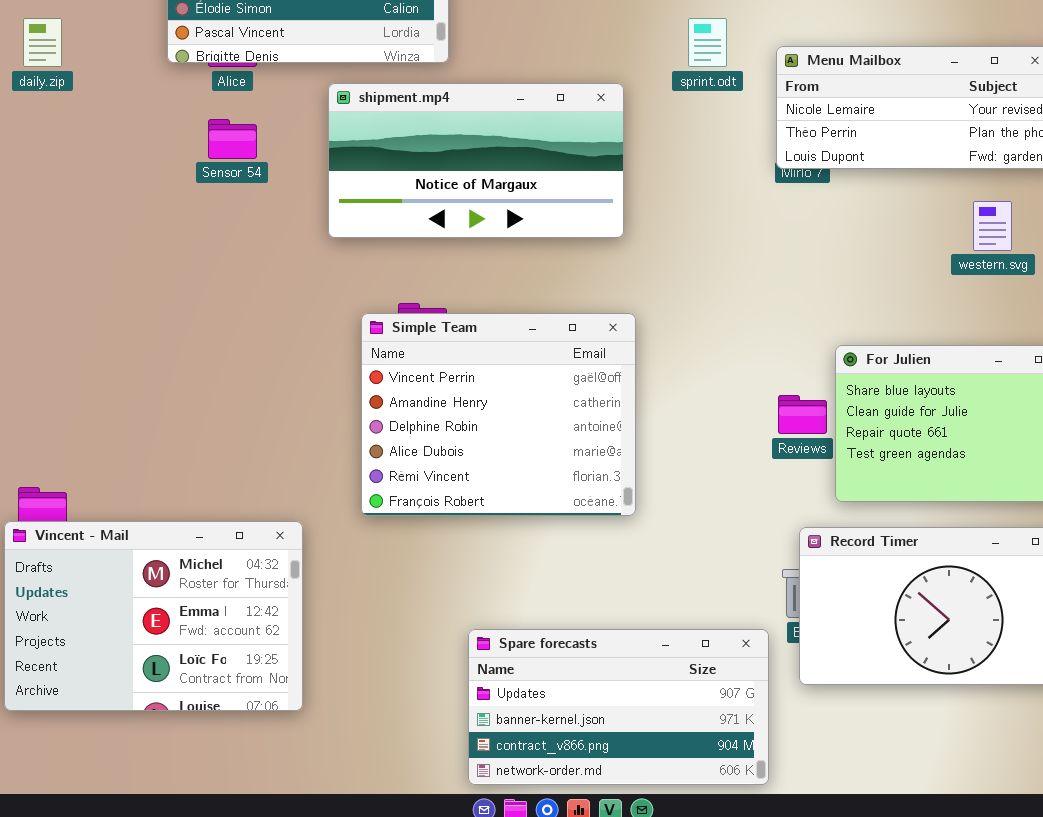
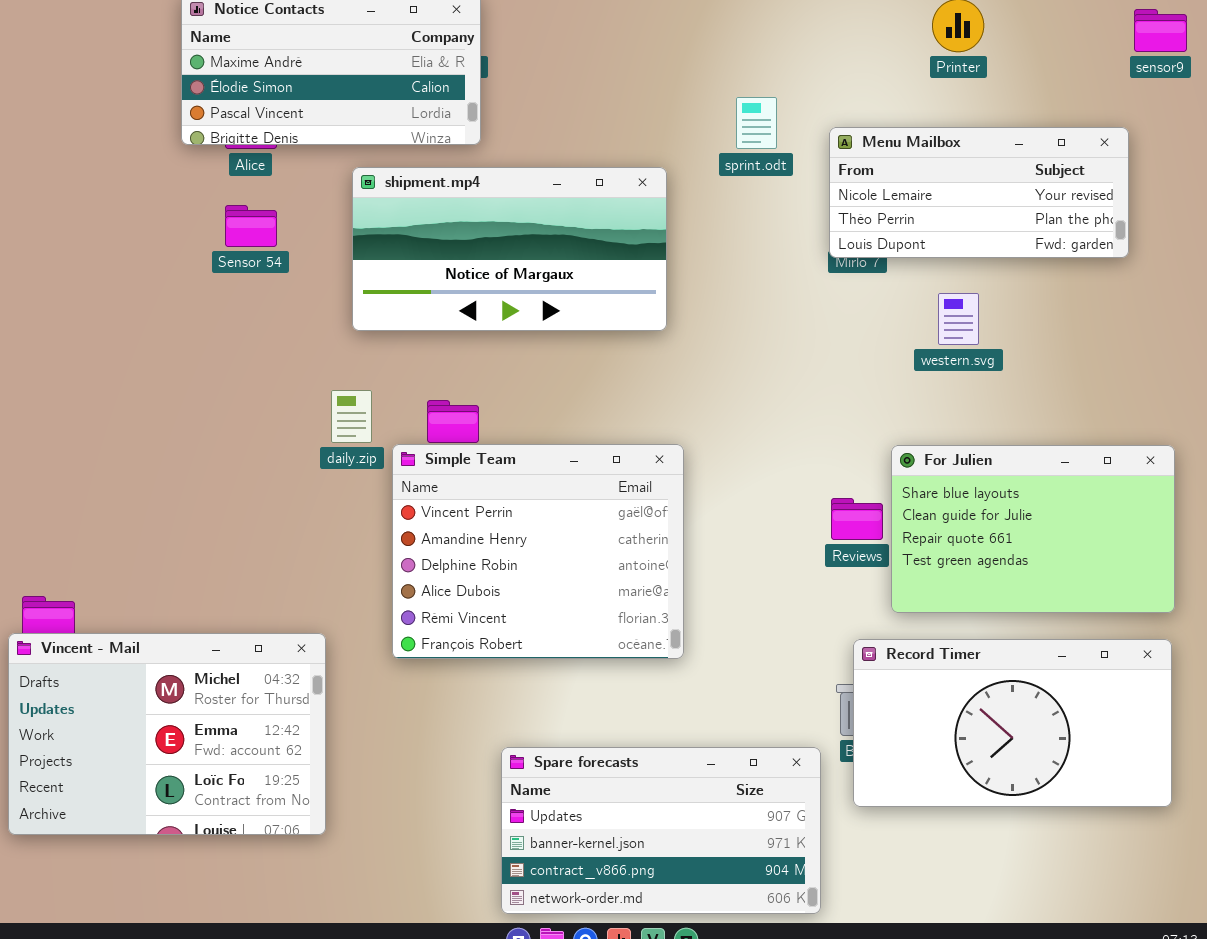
daily.zip: [23,18,62,67] -> [331,390,372,443], moved
western.svg: [973,201,1012,251] -> [938,293,979,345], moved
Simple Team: [361,313,636,516] -> [392,444,684,659], moved

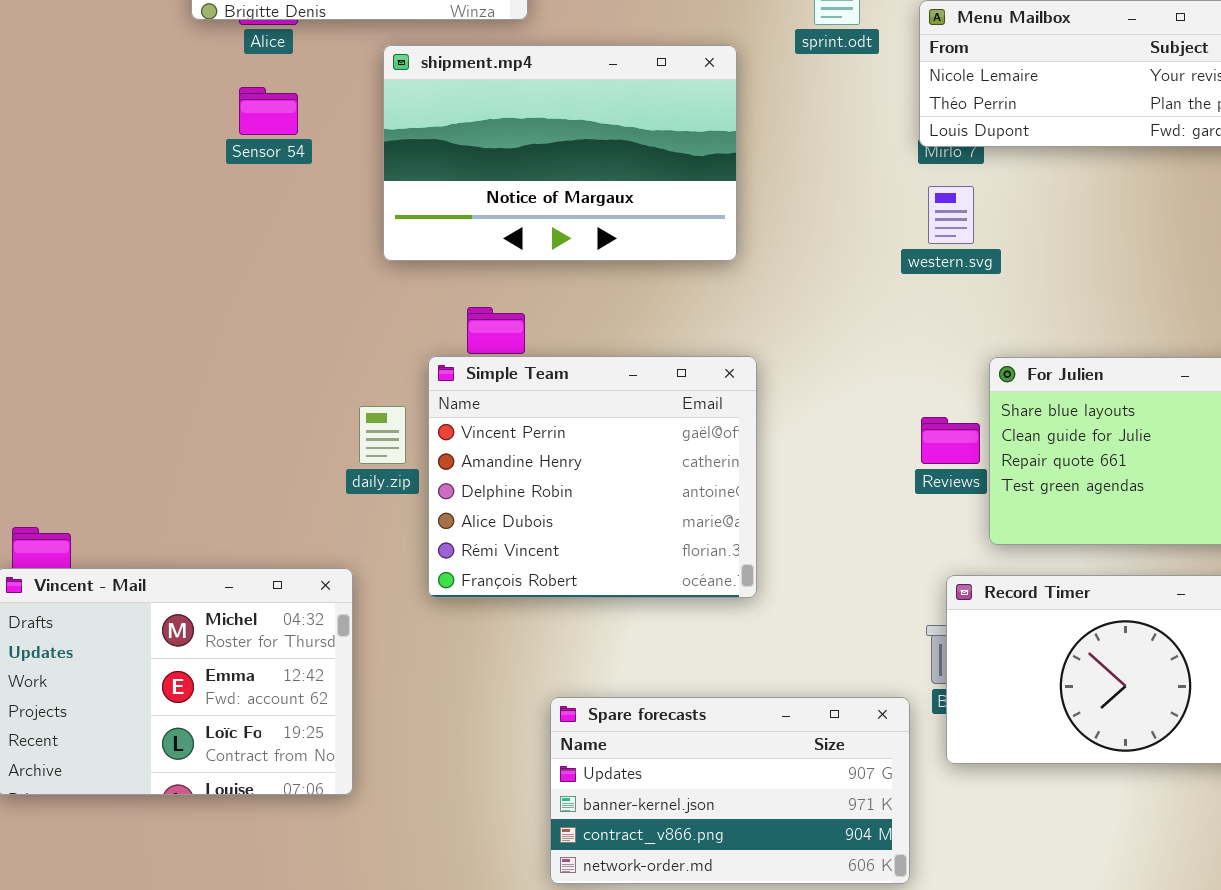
shipment.mp4: [352,167,667,331] -> [383,45,737,261], resized
western.svg: [938,293,979,345] -> [928,186,974,244], moved
daily.zip: [331,390,372,443] -> [359,406,406,464], moved

